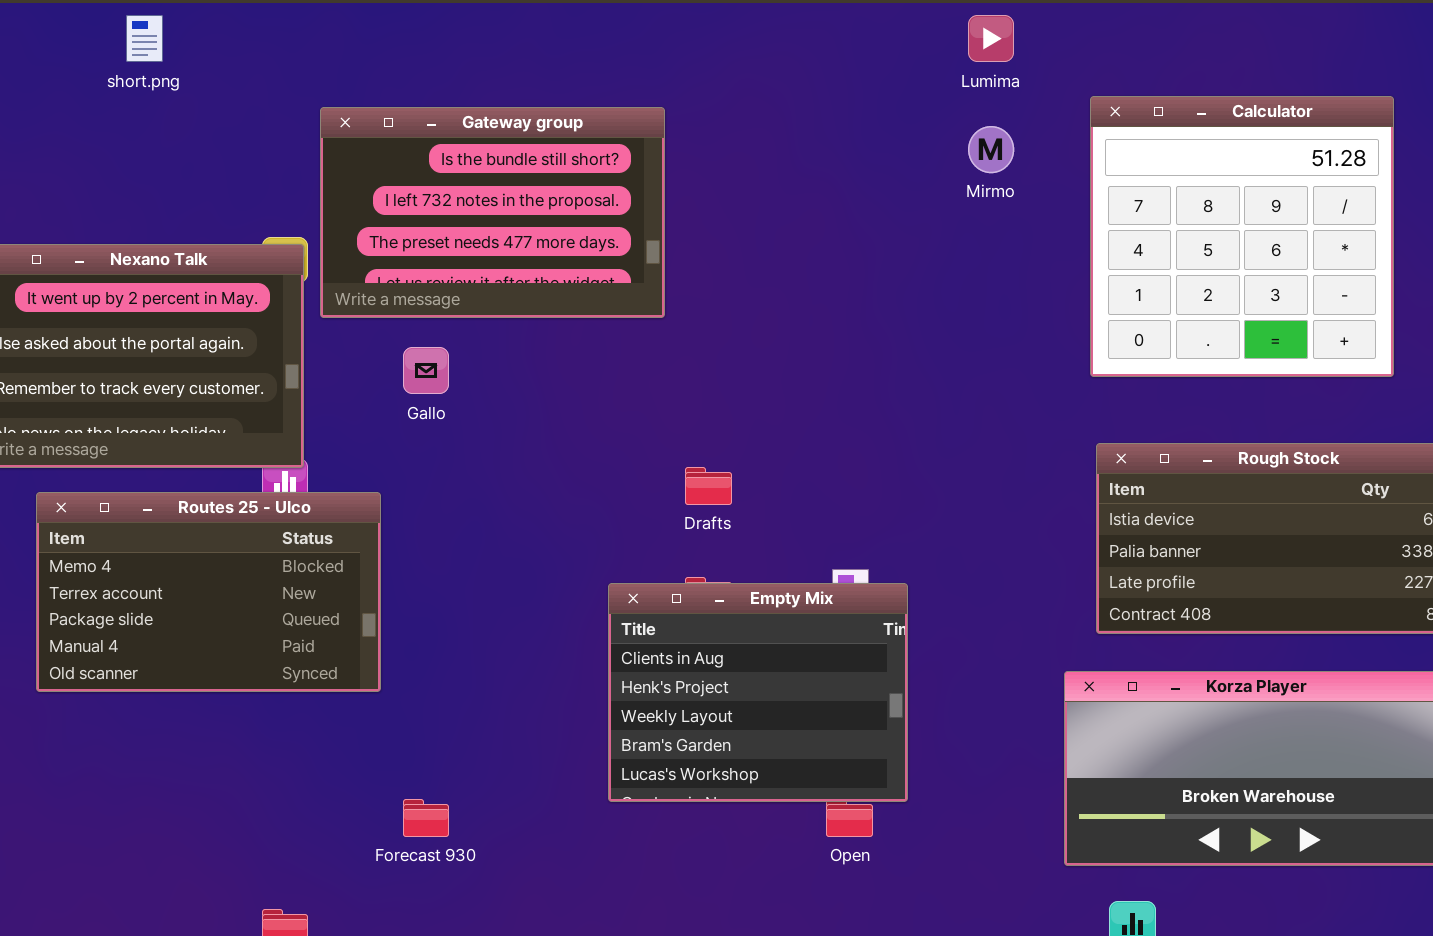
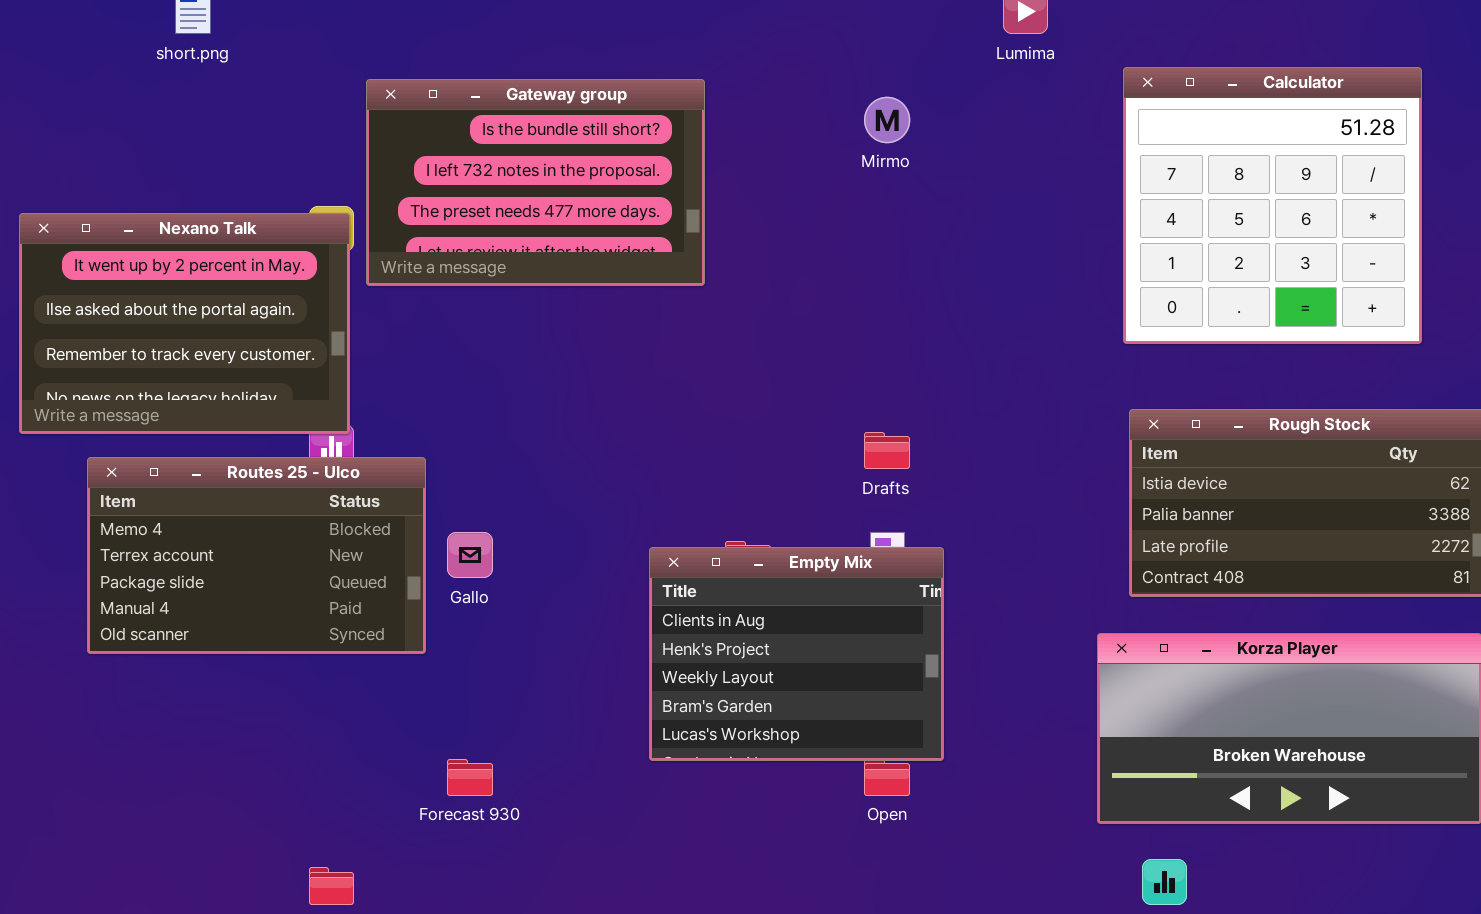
Mirmo: [968,126,1014,173] -> [864,97,910,143], moved
Gallo: [403,347,449,394] -> [447,532,493,578], moved
Drafts: [685,467,732,505] -> [864,432,910,469], moved

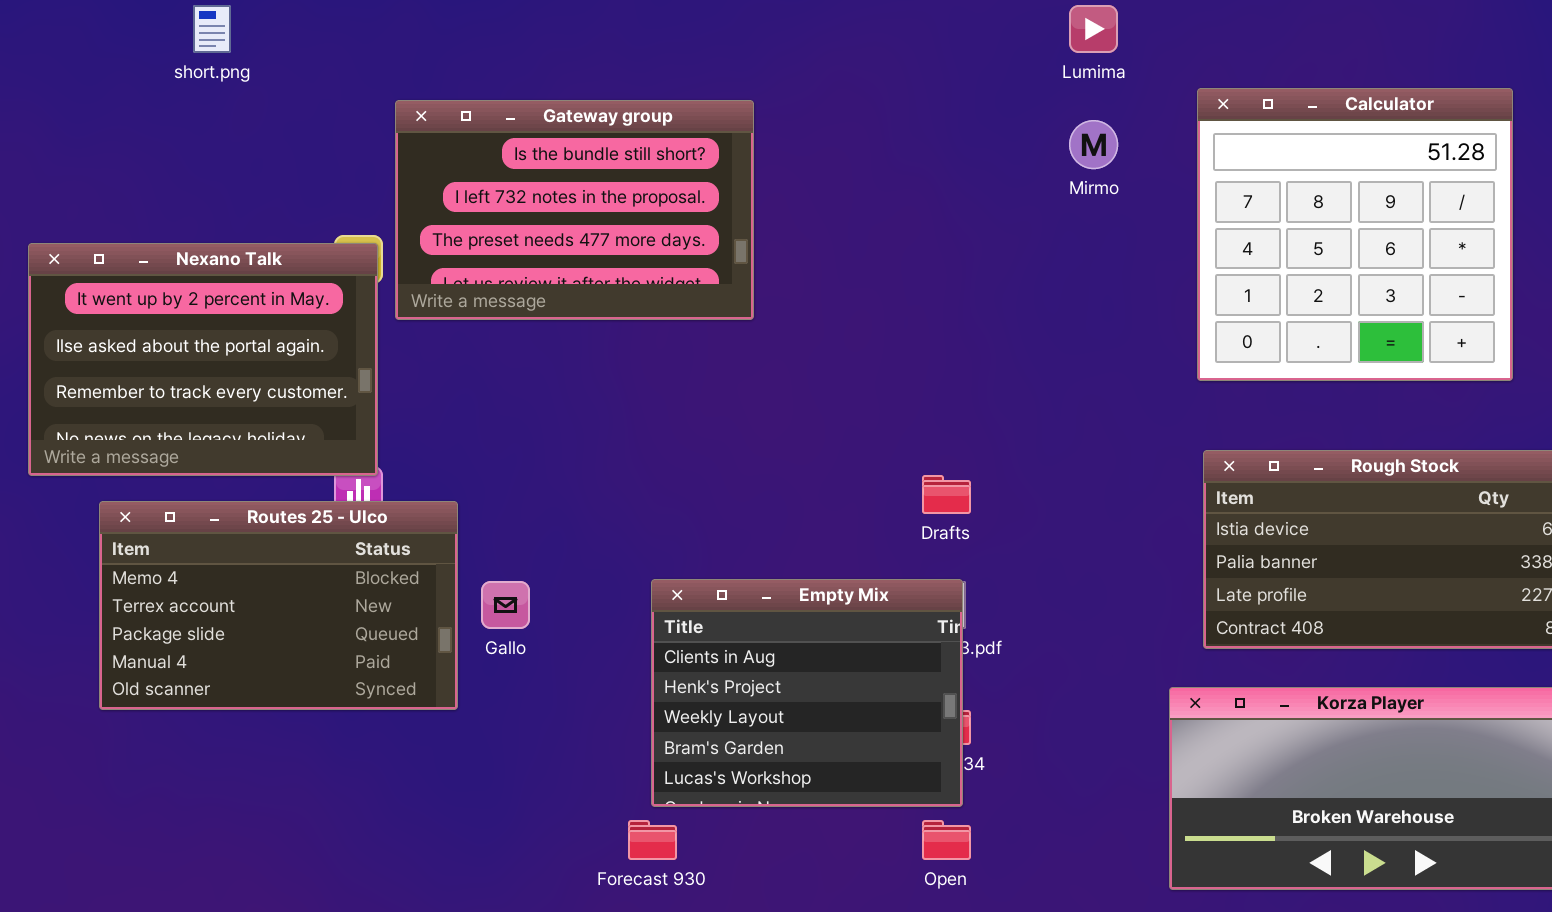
Mirmo: [864,97,910,143] -> [1069,120,1118,169], moved
Empty Mix: [649,547,944,761] -> [651,579,963,807], moved
Forecast 930: [447,759,493,796] -> [628,820,677,860], moved

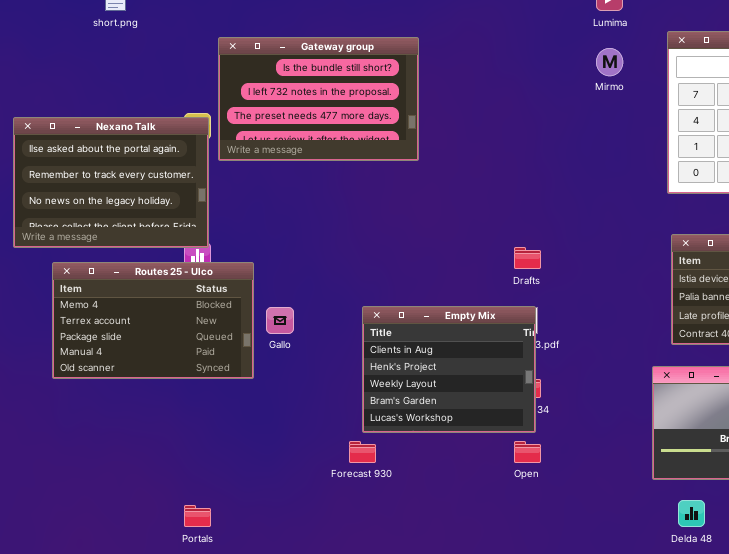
Nexano Talk: [28,243,378,476] -> [13,117,209,248], scrolled down 1 row

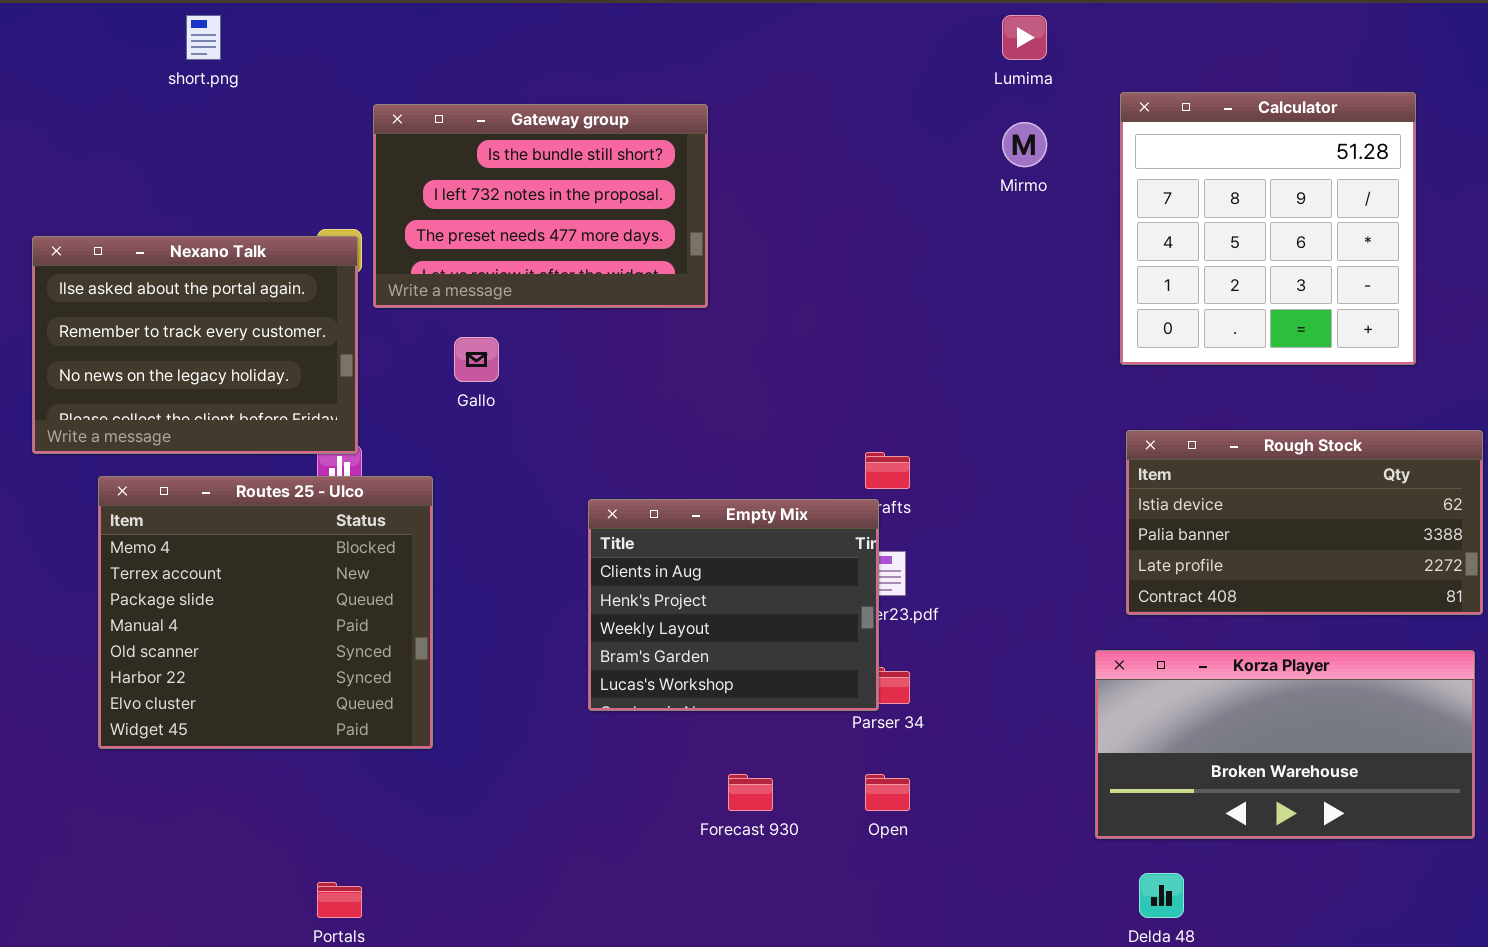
Routes 25 - Ulco: [52,262,254,379] -> [98,476,433,749], resized
Empty Mix: [362,306,536,433] -> [588,499,879,711], moved
Gallo: [266,307,294,334] -> [454,337,499,382], moved
Forecast 930: [349,441,376,463] -> [728,774,773,811], moved

